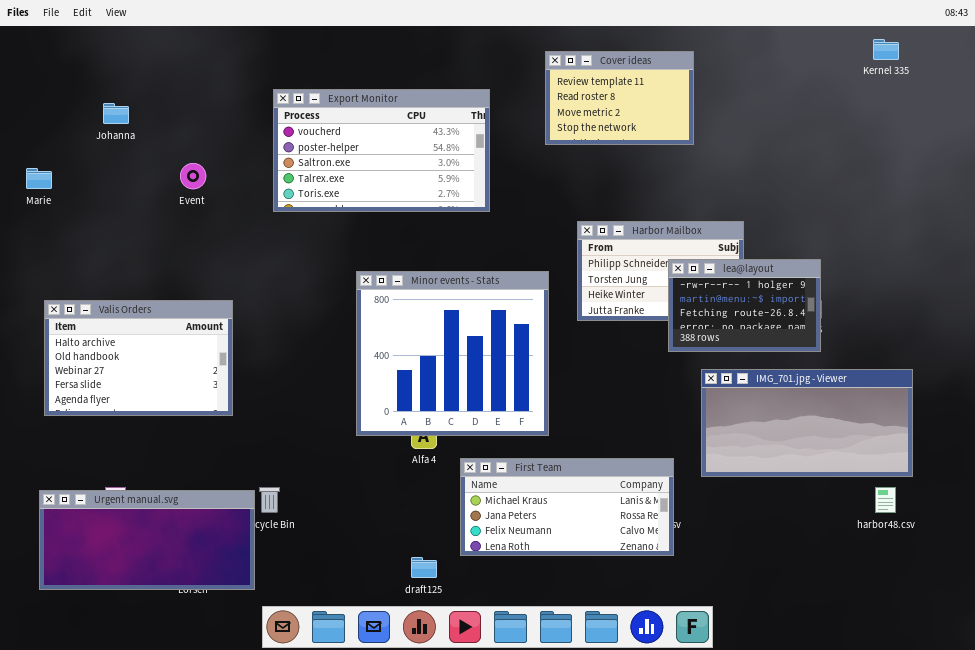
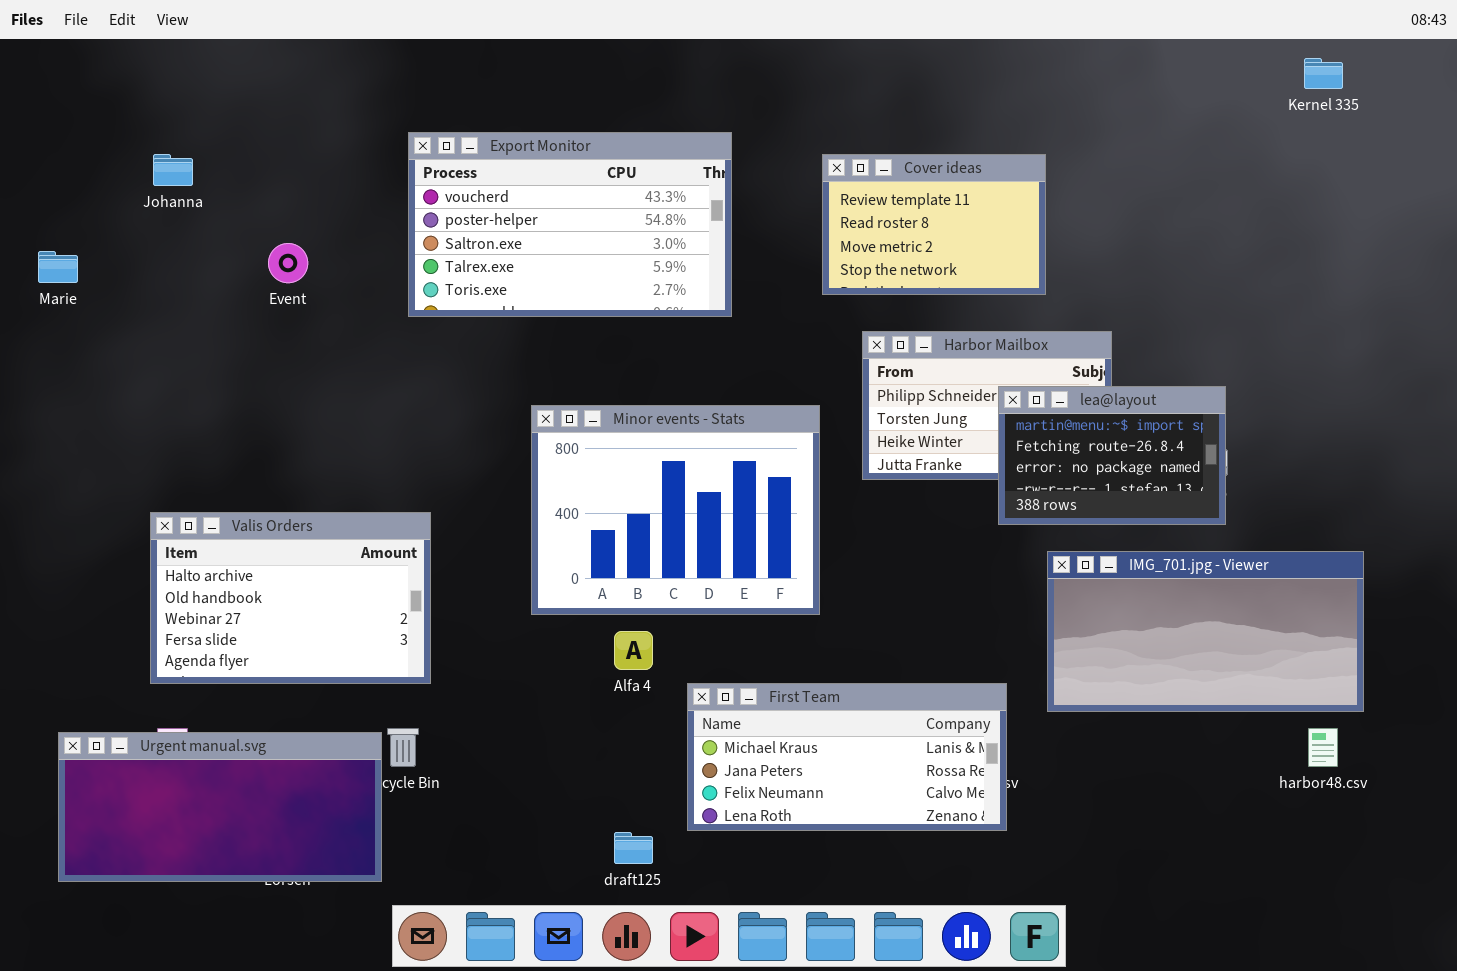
Cover ideas: [545,51,694,145] -> [822,154,1046,295], moved
lea@layout: [668,259,821,352] -> [998,386,1226,525], scrolled down 1 row
Minor events - Stats: [356,271,549,436] -> [531,405,820,615], resized
Valis Orders: [44,300,233,416] -> [150,512,431,684], moved

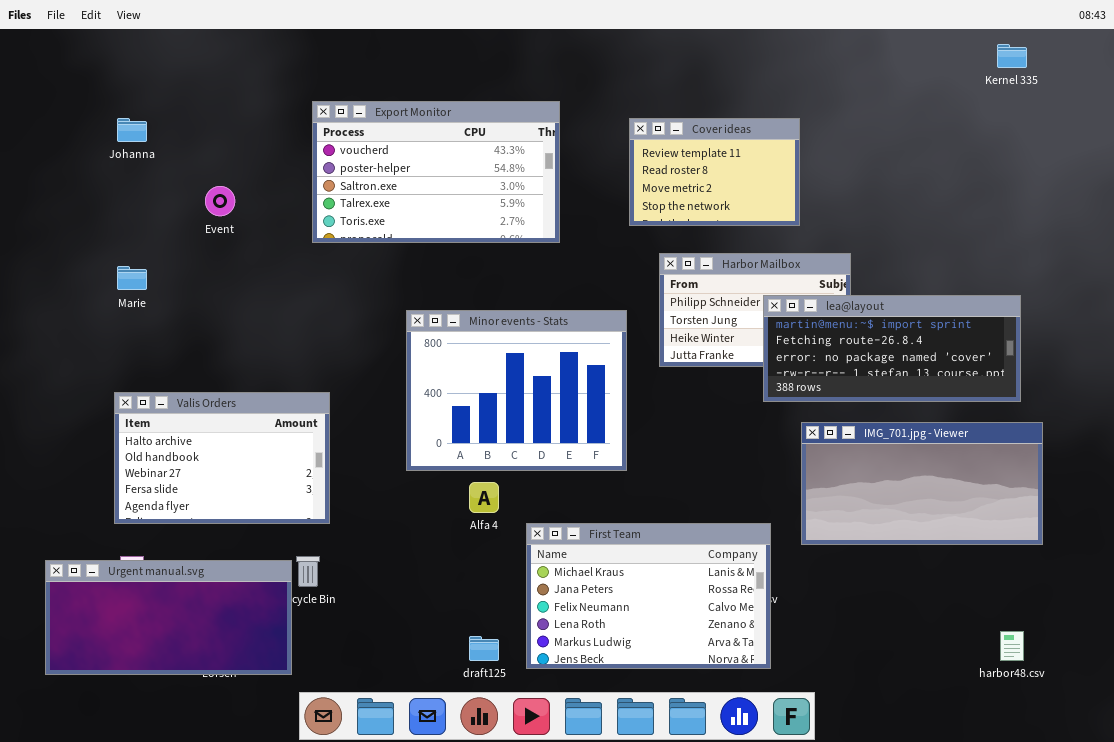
Marie: [38,251,78,283] -> [117,266,147,290], moved
lea@layout: [998,386,1226,525] -> [763,295,1021,402], resized
First Team: [687,683,1007,831] -> [526,523,771,669], resized
harbor48.csv: [1308,728,1338,767] -> [1000,631,1024,661], moved

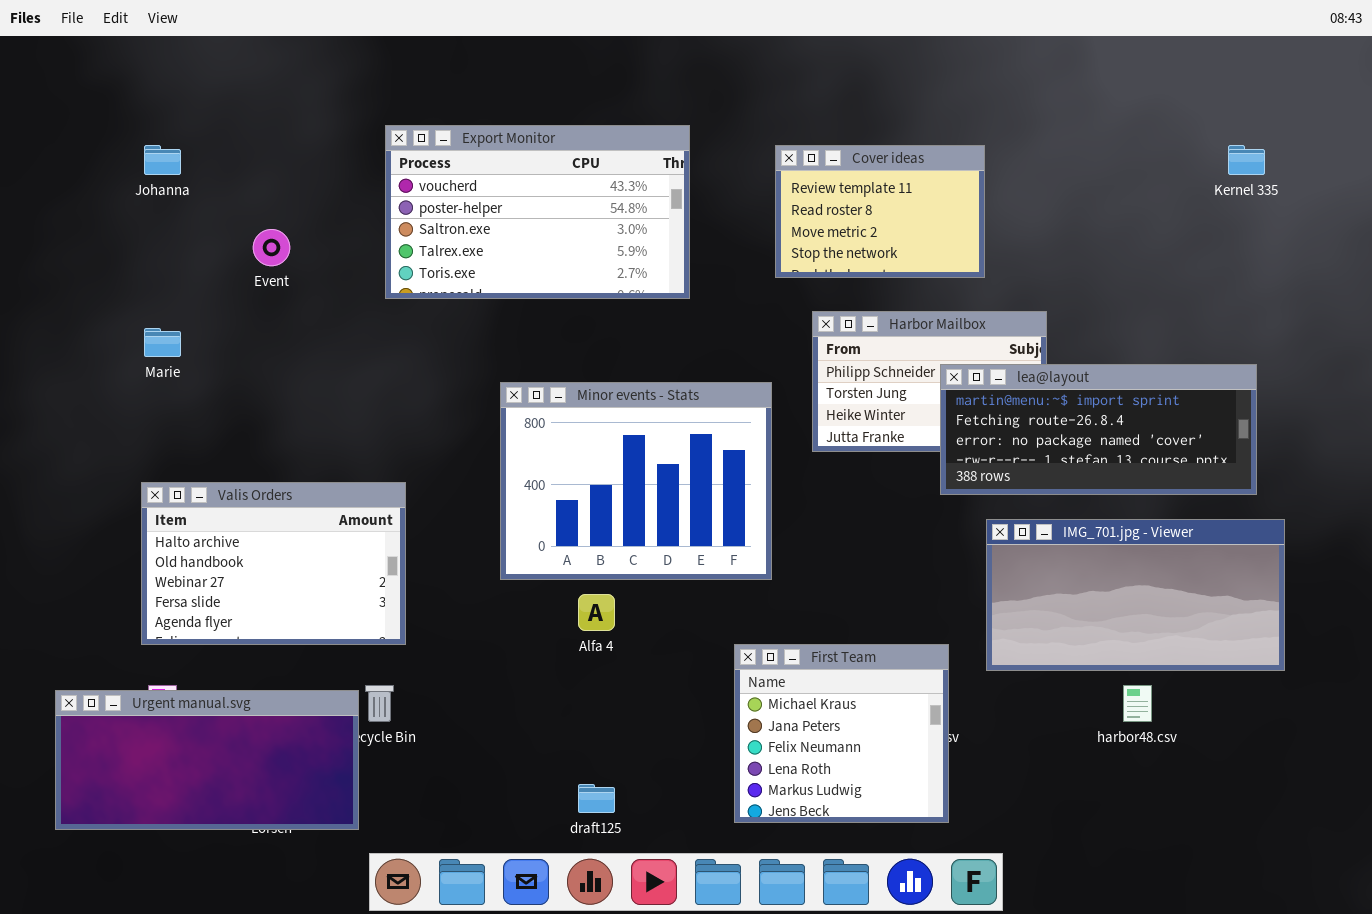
Kernel 335: [997,44,1027,68] -> [1228,145,1265,175], moved
First Team: [526,523,771,669] -> [734,644,949,823], resized
harbor48.csv: [1000,631,1024,661] -> [1123,685,1152,722], moved

